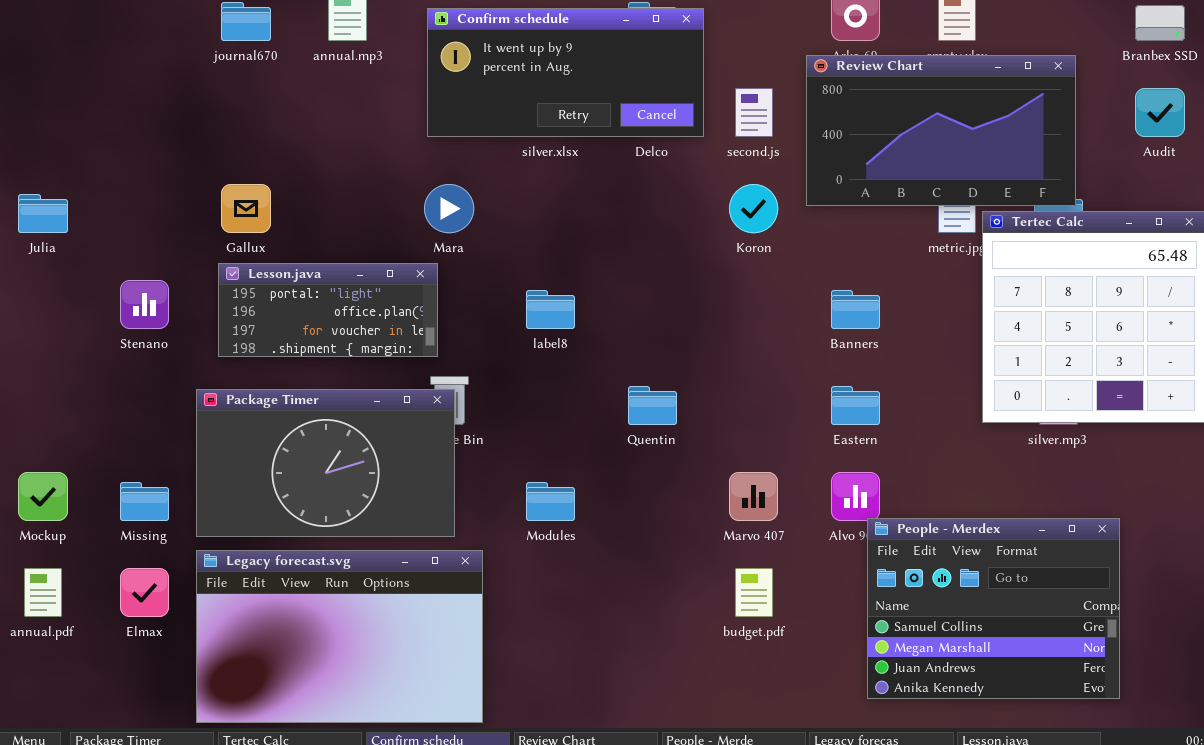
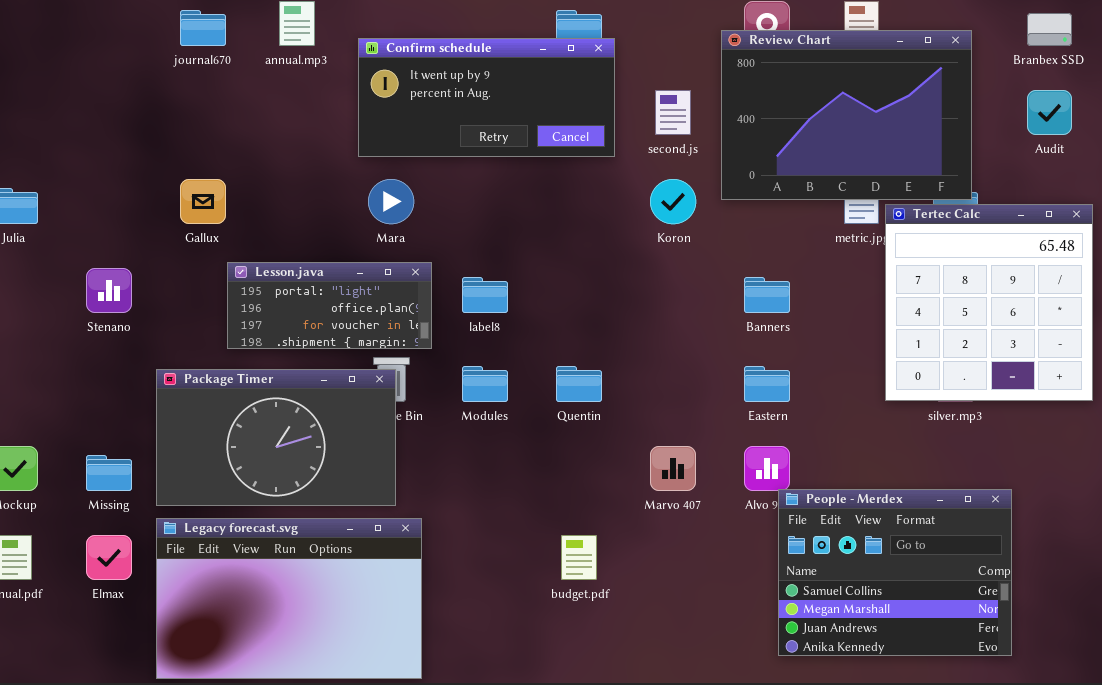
Confirm schedule: [427,8,704,137] -> [358,38,615,157], moved
Review Chart: [806,55,1076,206] -> [721,30,972,200], resized
Lesson.java: [218,263,438,357] -> [227,262,432,349], moved
Modules: [526,482,575,521] -> [462,366,508,402], moved
budget.pdf: [735,568,773,617] -> [561,535,597,580], moved

